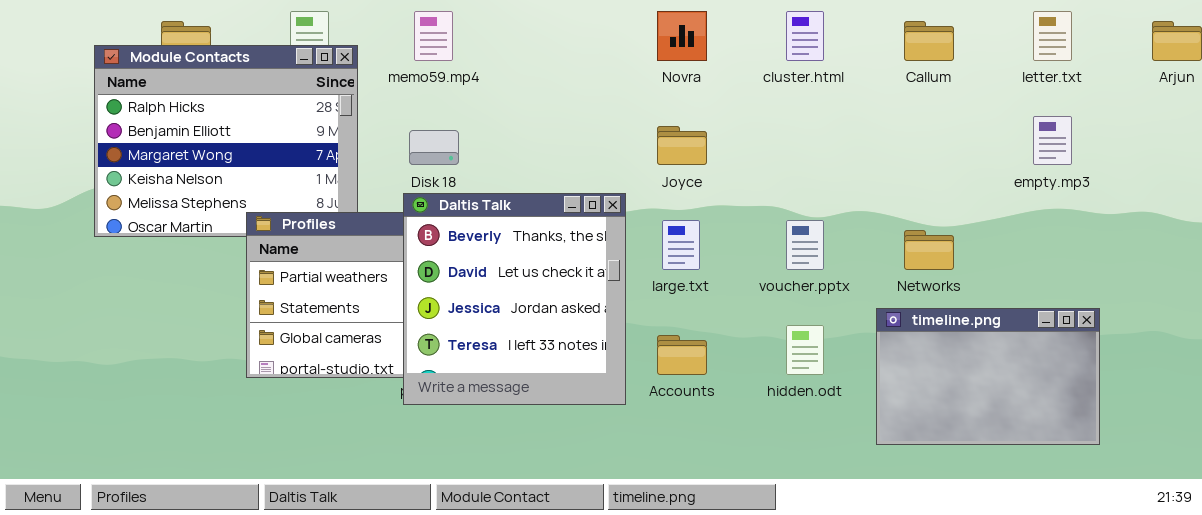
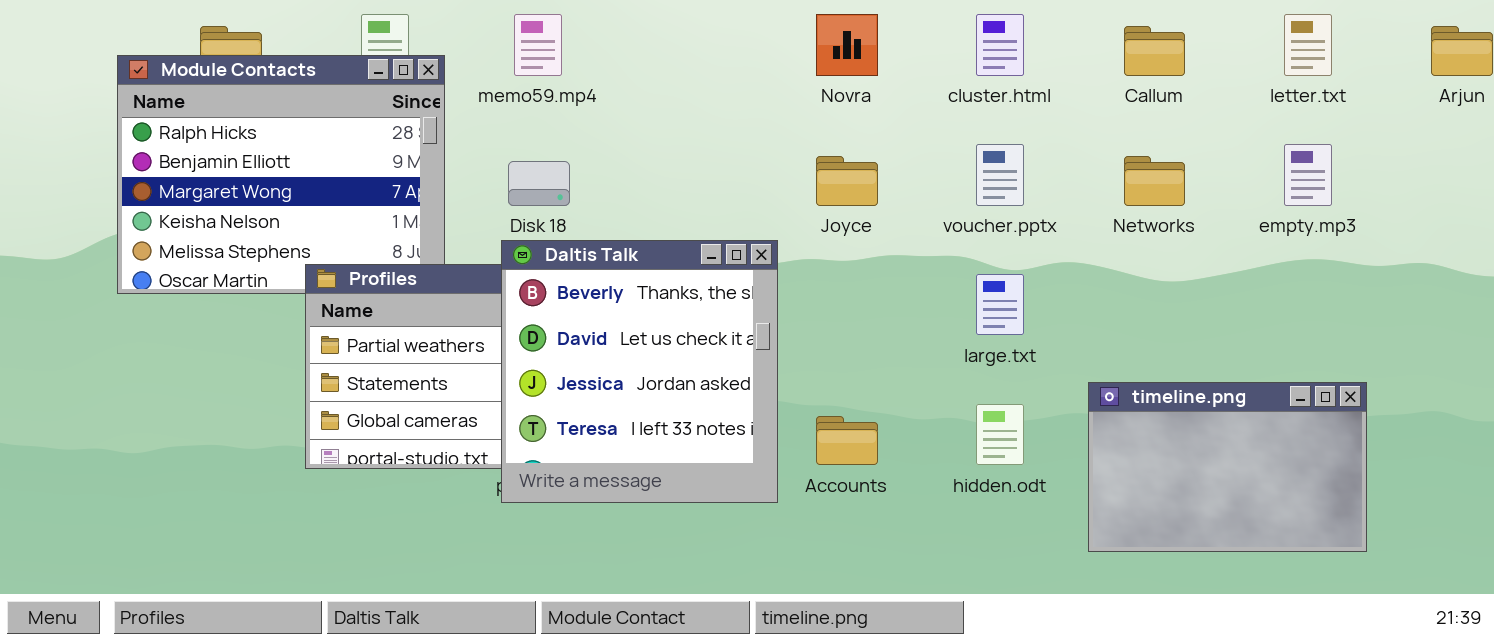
large.txt: [662,220,700,270] -> [976,274,1024,335], moved
voucher.pptx: [786,220,824,270] -> [976,144,1024,206], moved
Networks: [904,230,954,270] -> [1124,156,1185,206], moved

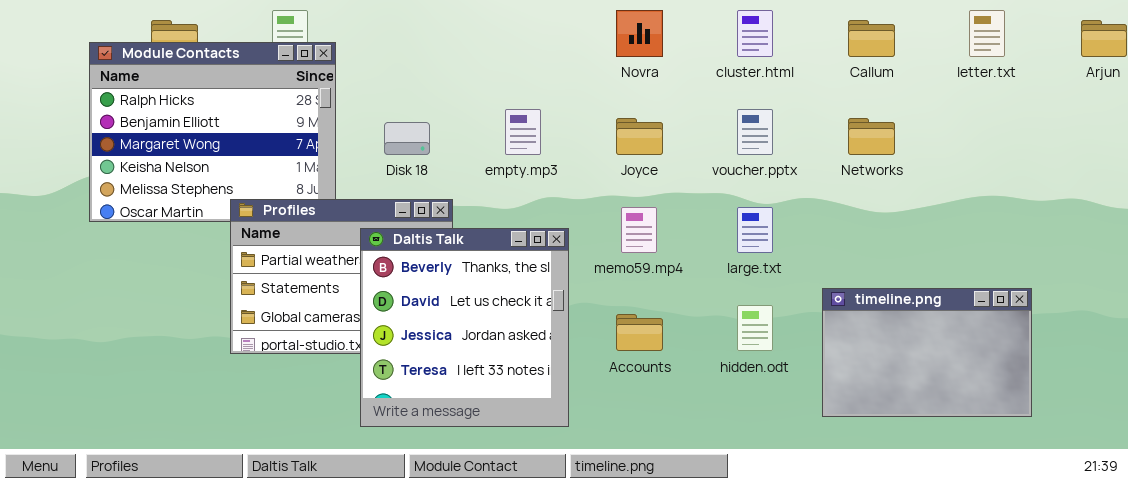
memo59.mp4: [514,14,562,76] -> [621,207,657,253], moved
empty.mp3: [1284,144,1332,206] -> [505,109,541,155], moved
Daltis Talk: [501,240,778,503] -> [360,228,569,427], moved

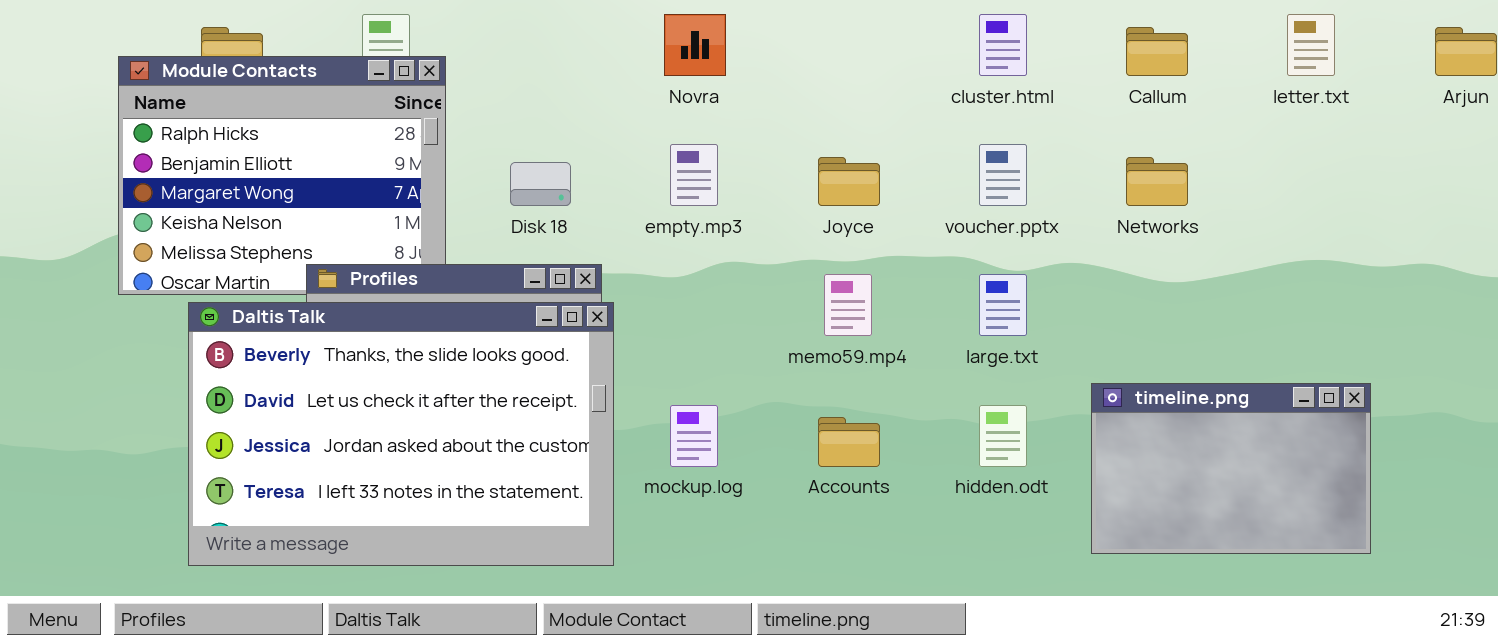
Novra: [616,10,663,57] -> [664,14,726,76], moved
Daltis Talk: [360,228,569,427] -> [188,302,614,566], moved, resized

